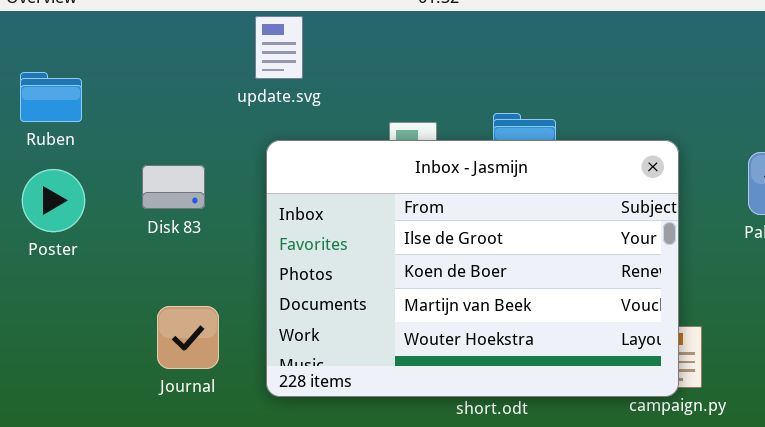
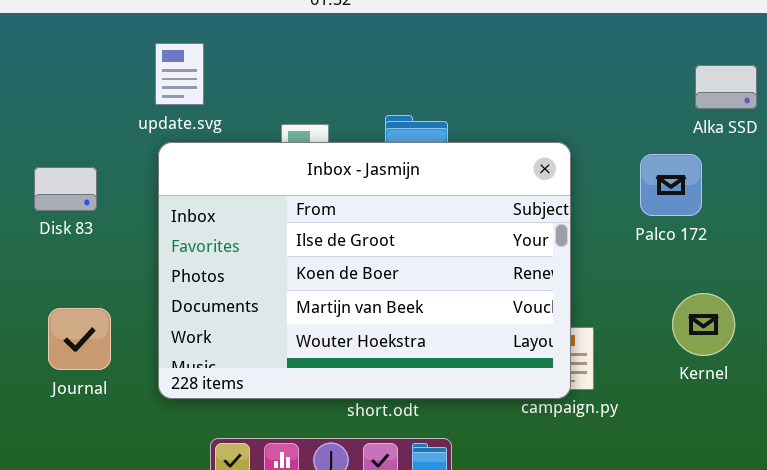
update.svg: [255,16,303,79] -> [155,43,204,105], moved

